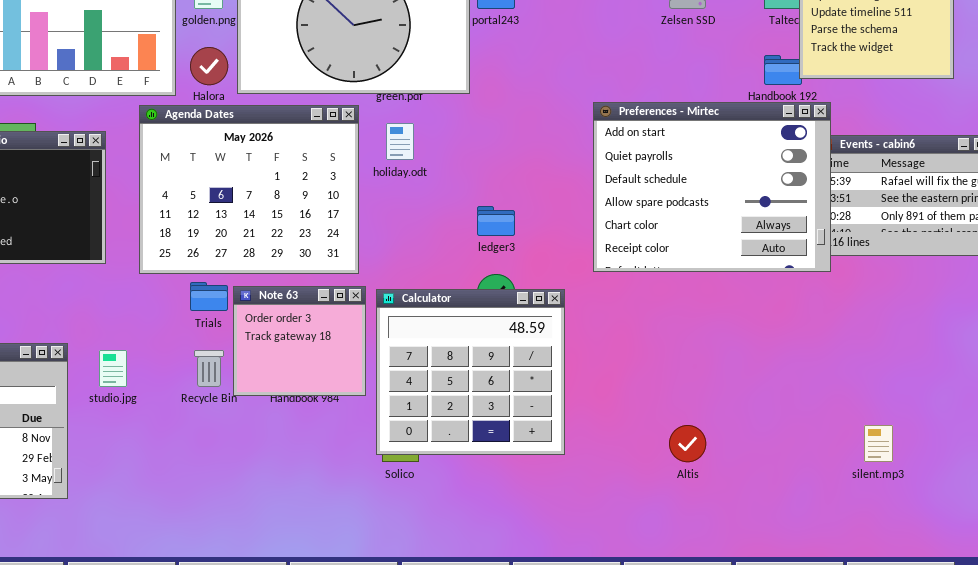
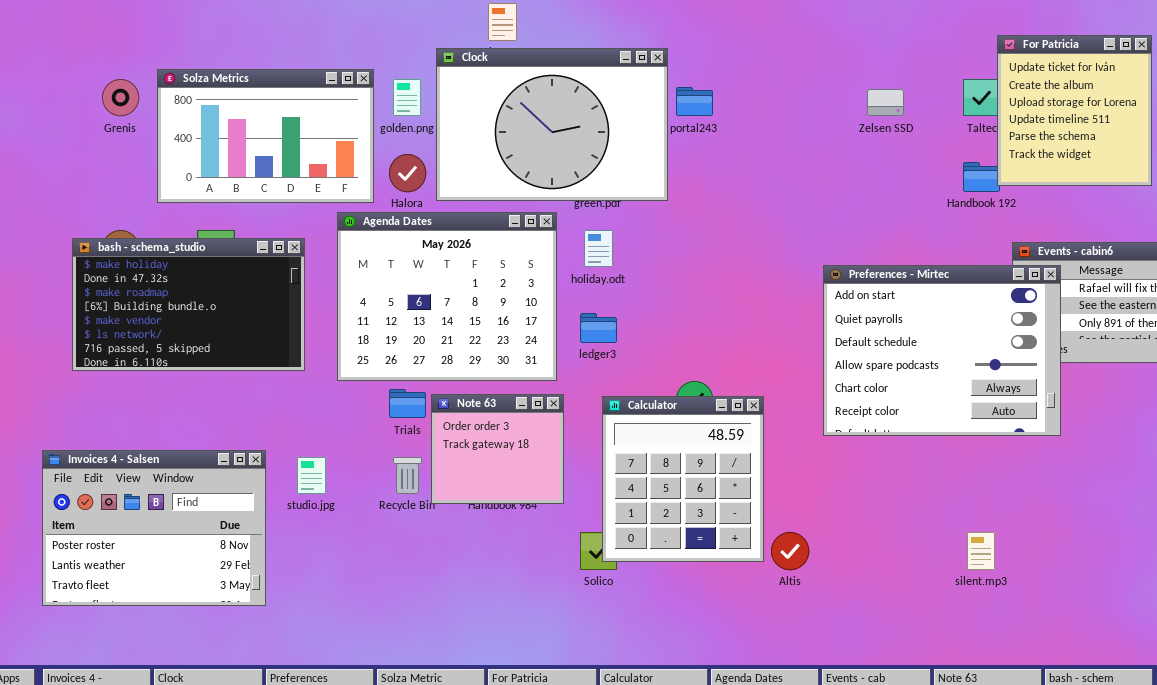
Preferences - Mirtec: [593,102,831,272] -> [823,265,1061,436], moved
ledger3: [477,206,515,236] -> [580,313,617,343], moved
Calculator: [376,289,565,455] -> [602,396,764,562], resized
Altis: [669,425,706,462] -> [771,532,809,570], moved
silent.mp3: [864,425,893,462] -> [967,532,995,570], moved

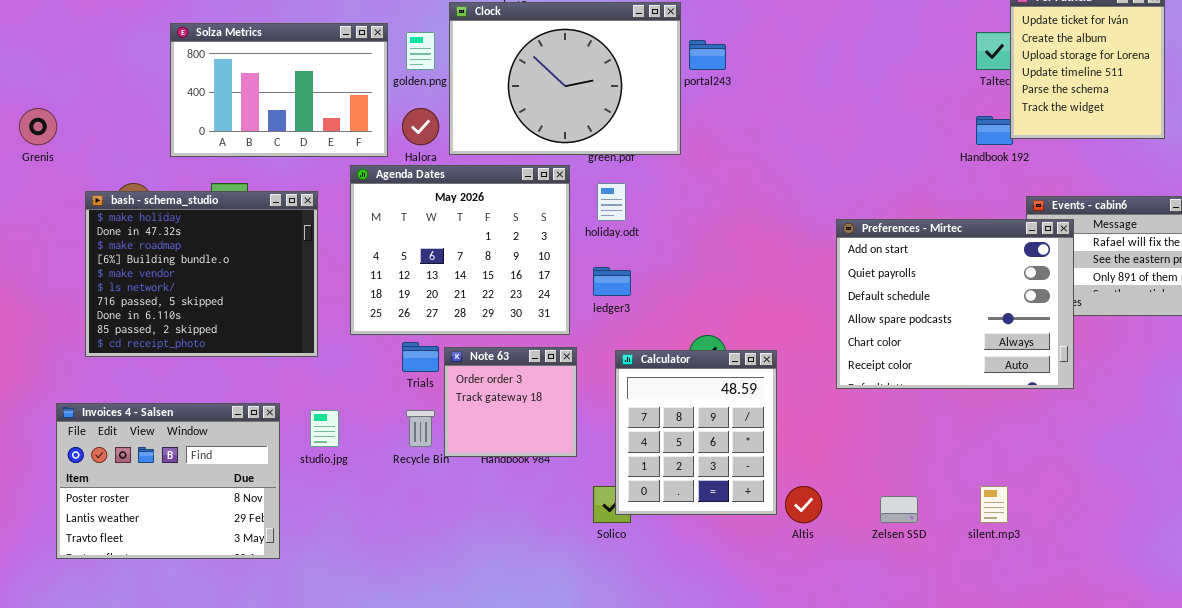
Grenis: [102,79,139,116] -> [19,108,57,145], moved
Zelsen SSD: [867,89,904,116] -> [880,496,918,523], moved
bash - schema_studio: [72,238,305,371] -> [85,191,318,357], resized

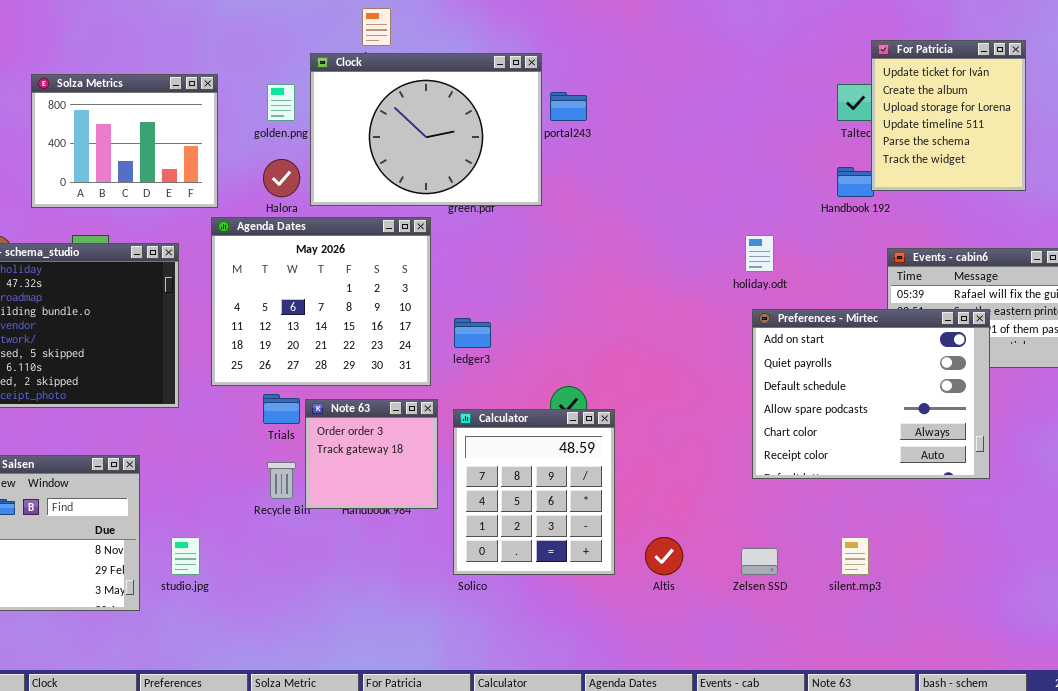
Solza Metrics: [170,23,388,157] -> [31,74,218,208], resized
holiday.odt: [597,183,626,221] -> [745,235,774,272], moved
Preferences - Mirtec: [836,219,1074,389] -> [752,309,990,479], moved
Calculator: [615,350,777,515] -> [453,409,615,575], moved
studio.jpg: [310,410,339,447] -> [171,537,200,575], moved

